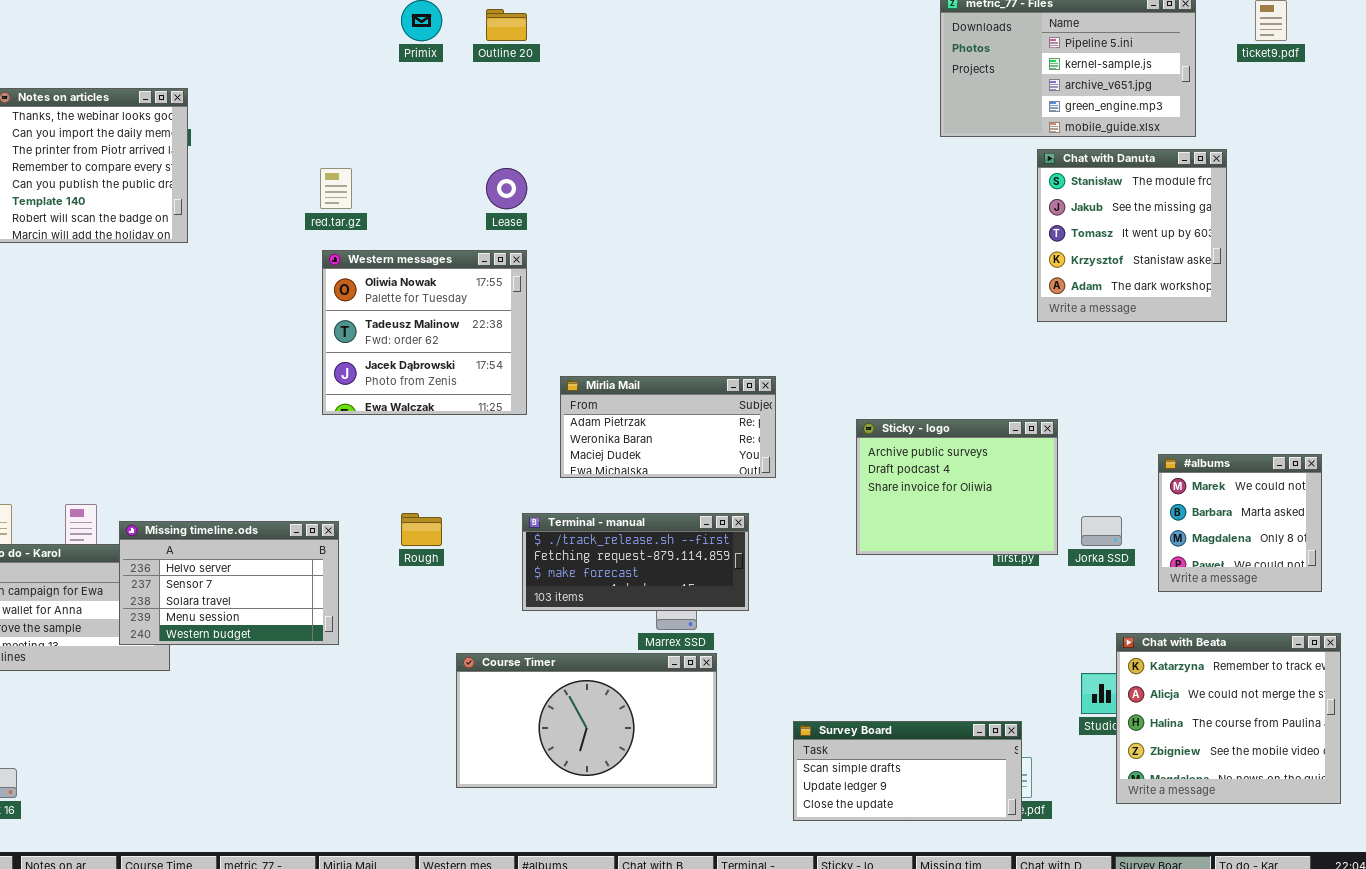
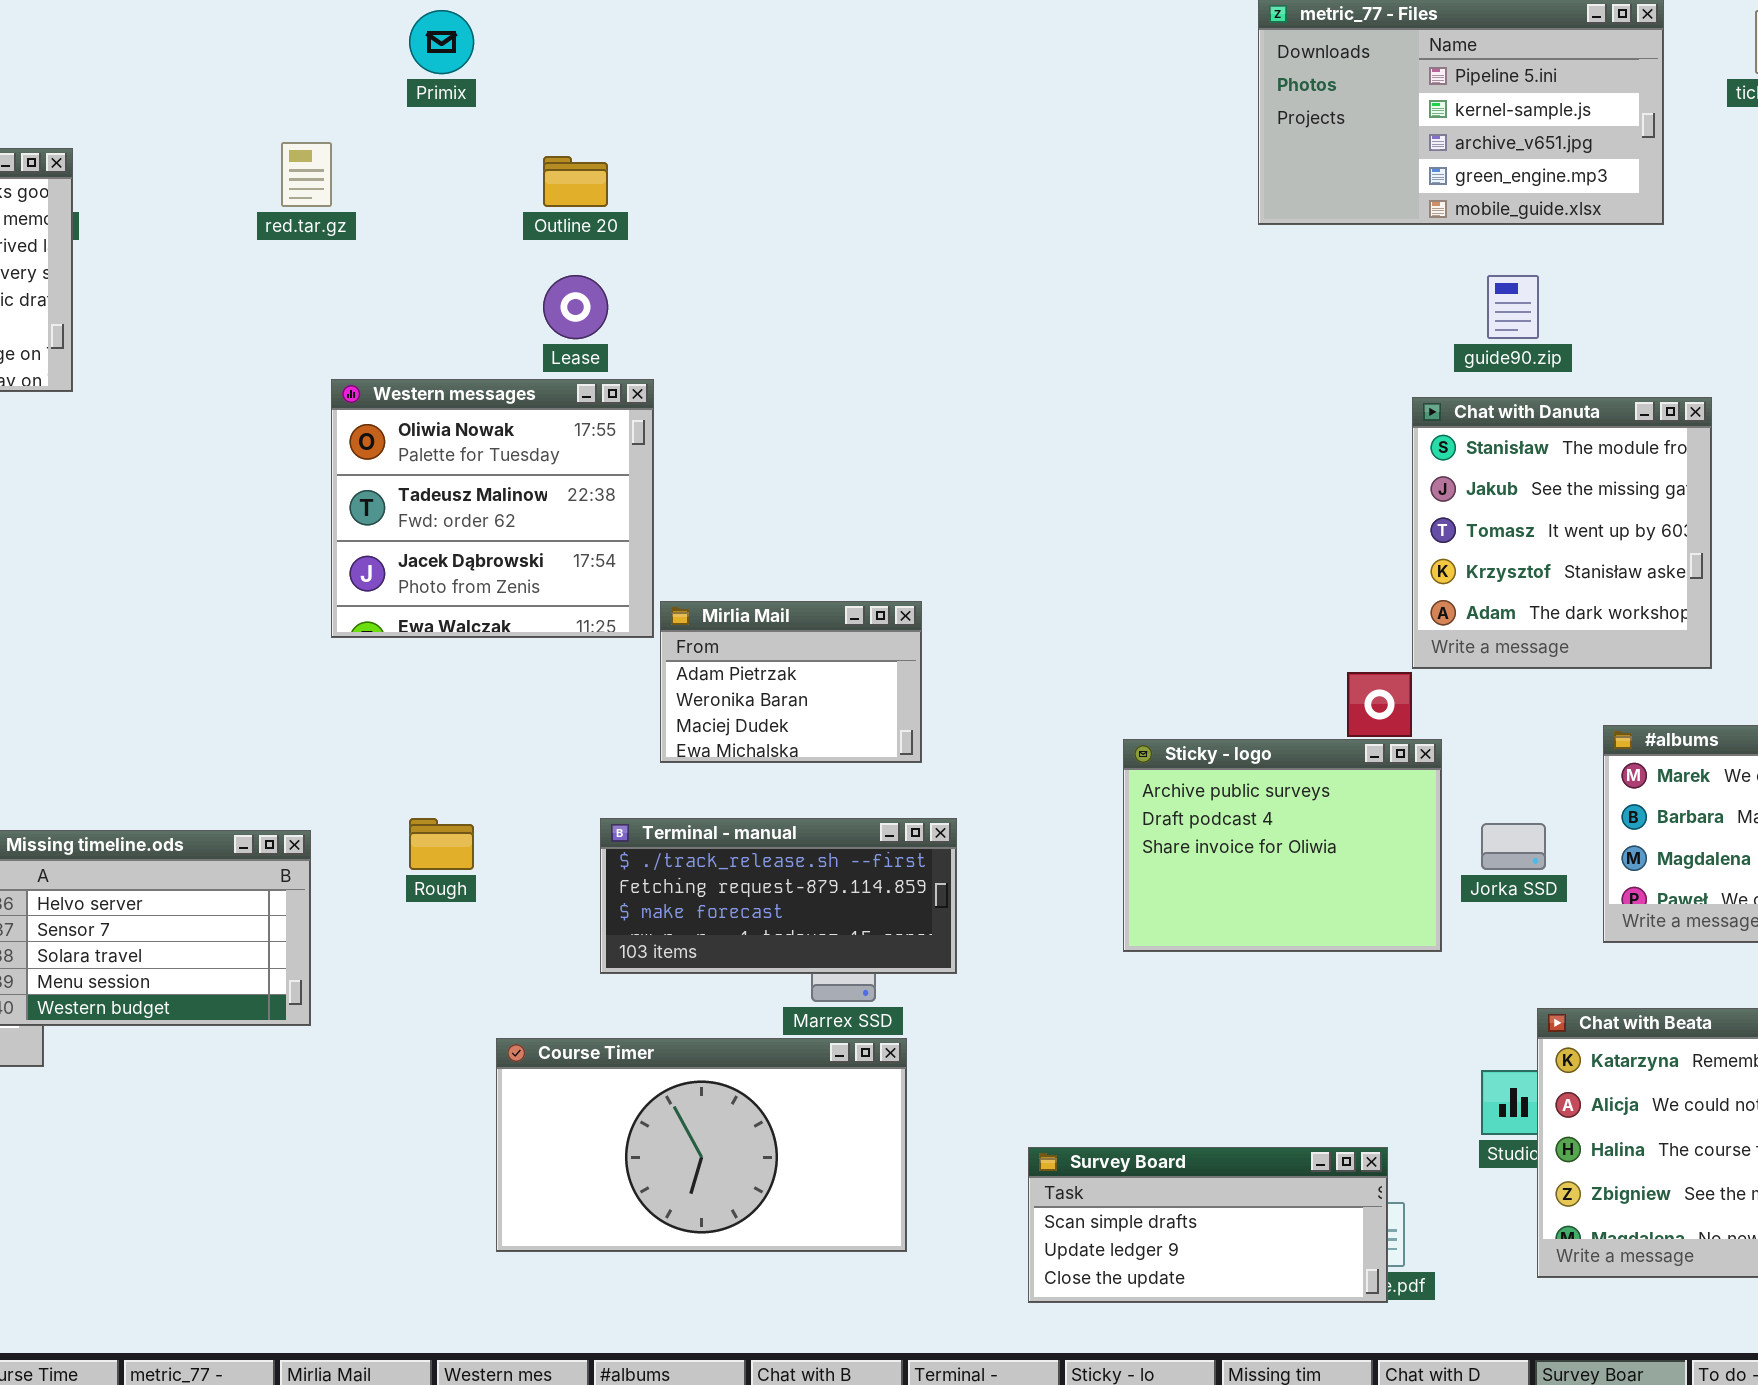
Outline 20: [486,9,527,41] -> [543,156,608,207], moved
Chat with Danuta: [1037,149,1227,322] -> [1412,397,1712,669], moved
red.tar.gz: [320,168,352,209] -> [281,142,332,207], moved
Western messages: [322,250,527,415] -> [331,379,654,638], moved
Mirlia Mail: [560,376,776,478] -> [660,601,922,763], resized
Sticky - logo: [856,419,1058,555] -> [1123,739,1442,952], moved

